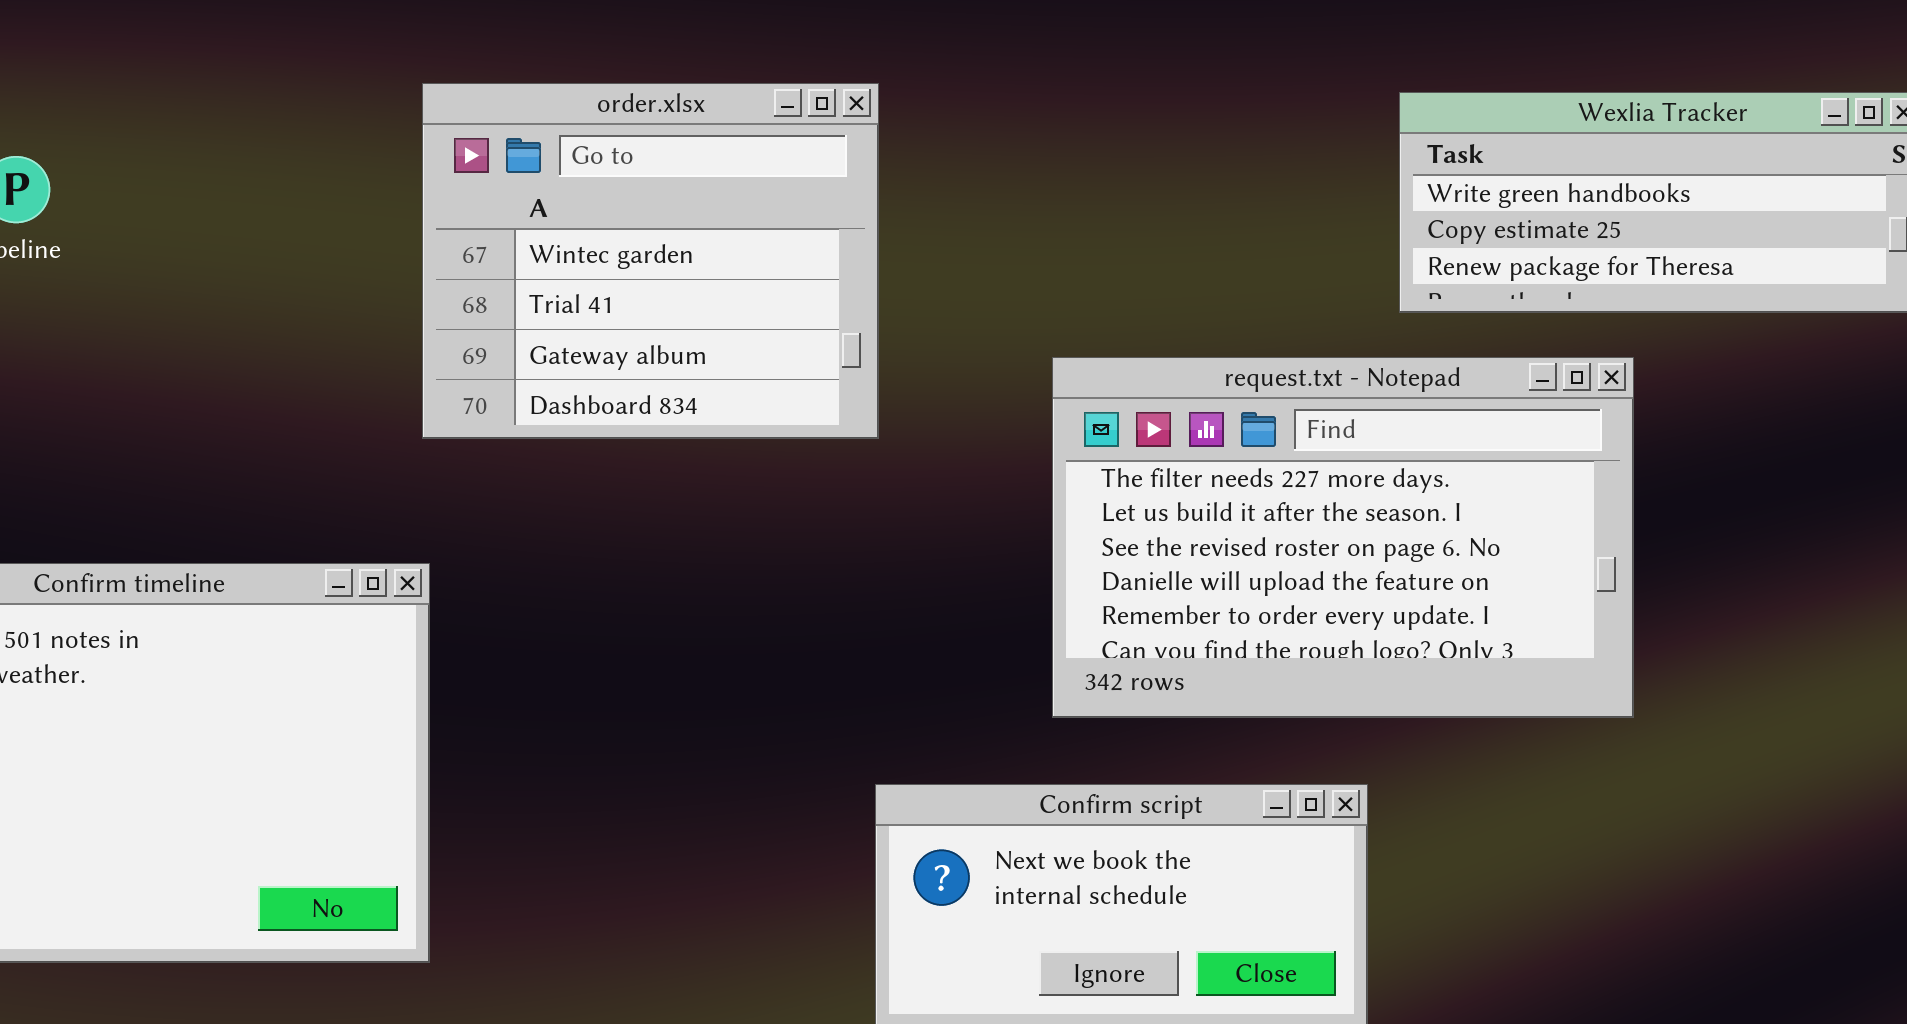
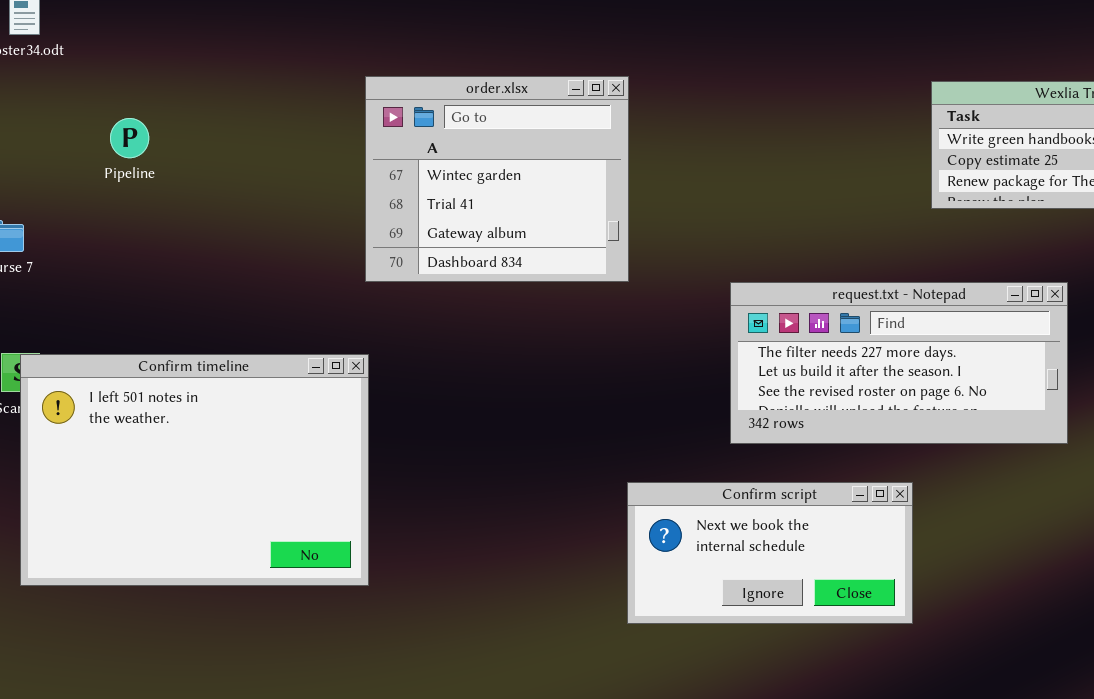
request.txt - Notepad: [1052,357,1634,718] -> [730,282,1068,444], resized

